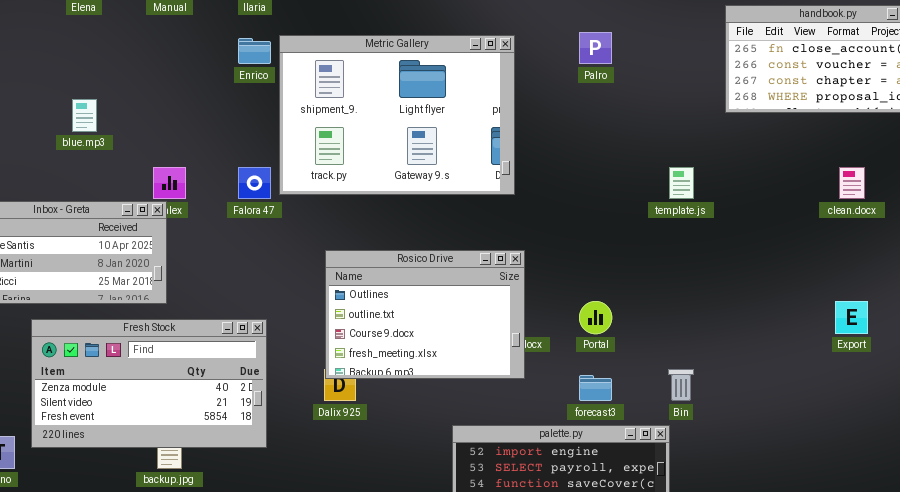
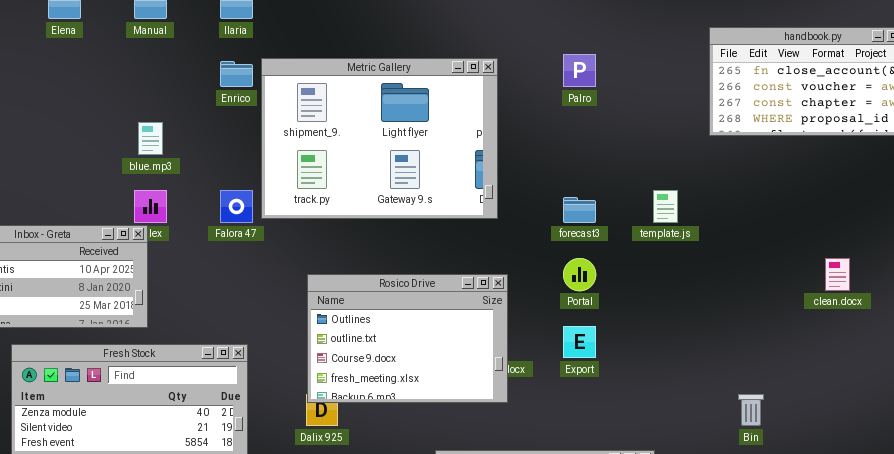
blue.mp3: [72,99,97,132] -> [138,122,163,155], moved
clean.docx: [839,167,865,199] -> [825,258,850,291], moved
Portal: [579,301,612,334] -> [563,258,596,291], moved
Export: [835,301,868,334] -> [563,326,596,358], moved
Bin: [668,369,694,401] -> [738,394,764,426], moved
forecast3: [579,375,612,401] -> [563,197,596,223], moved

